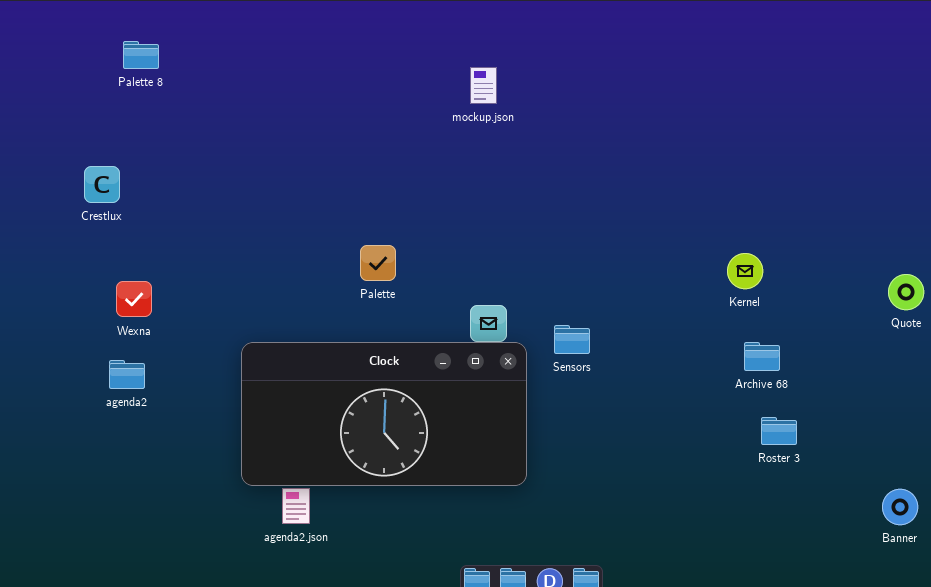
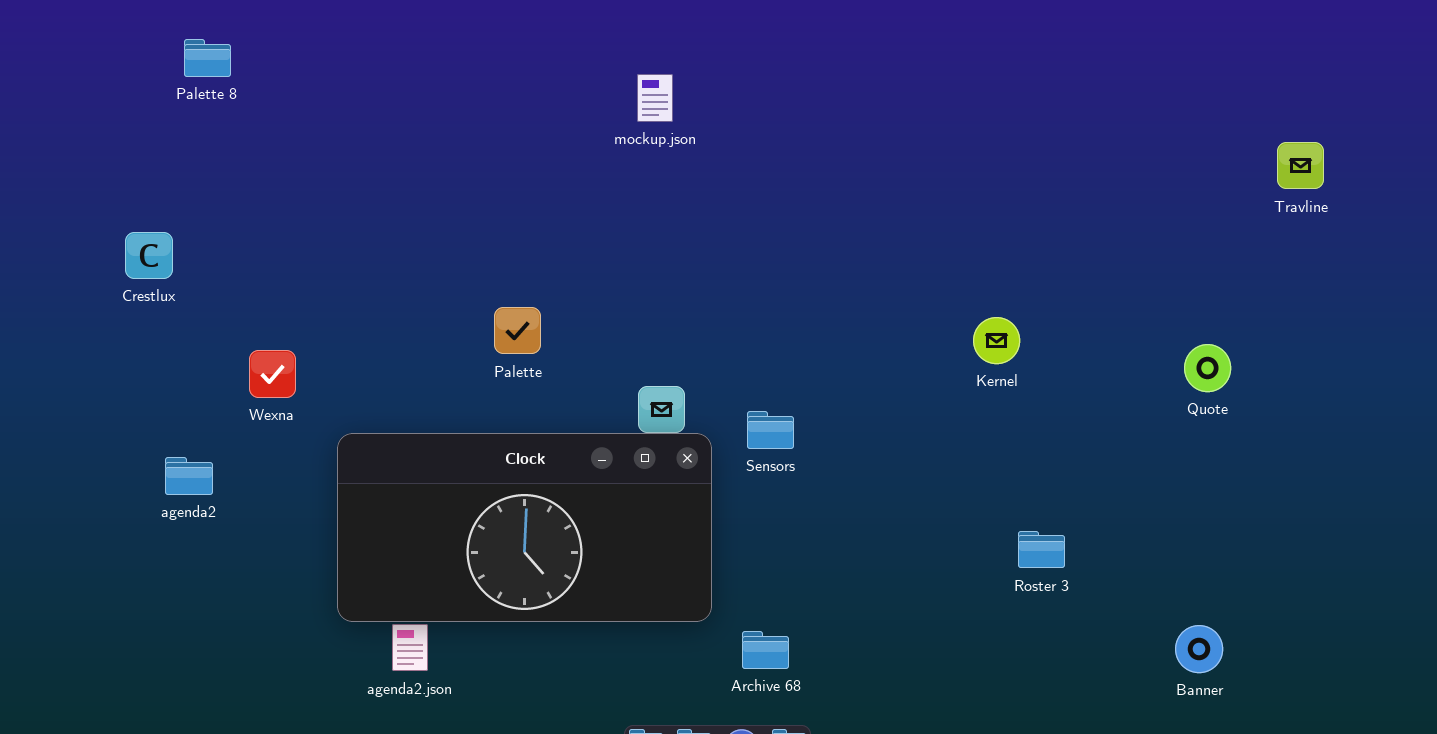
Crestlux: [84,166,120,203] -> [125,232,173,279], moved
Wexna: [116,281,152,317] -> [249,350,296,398], moved
Archive 68: [744,342,780,371] -> [742,631,789,669], moved

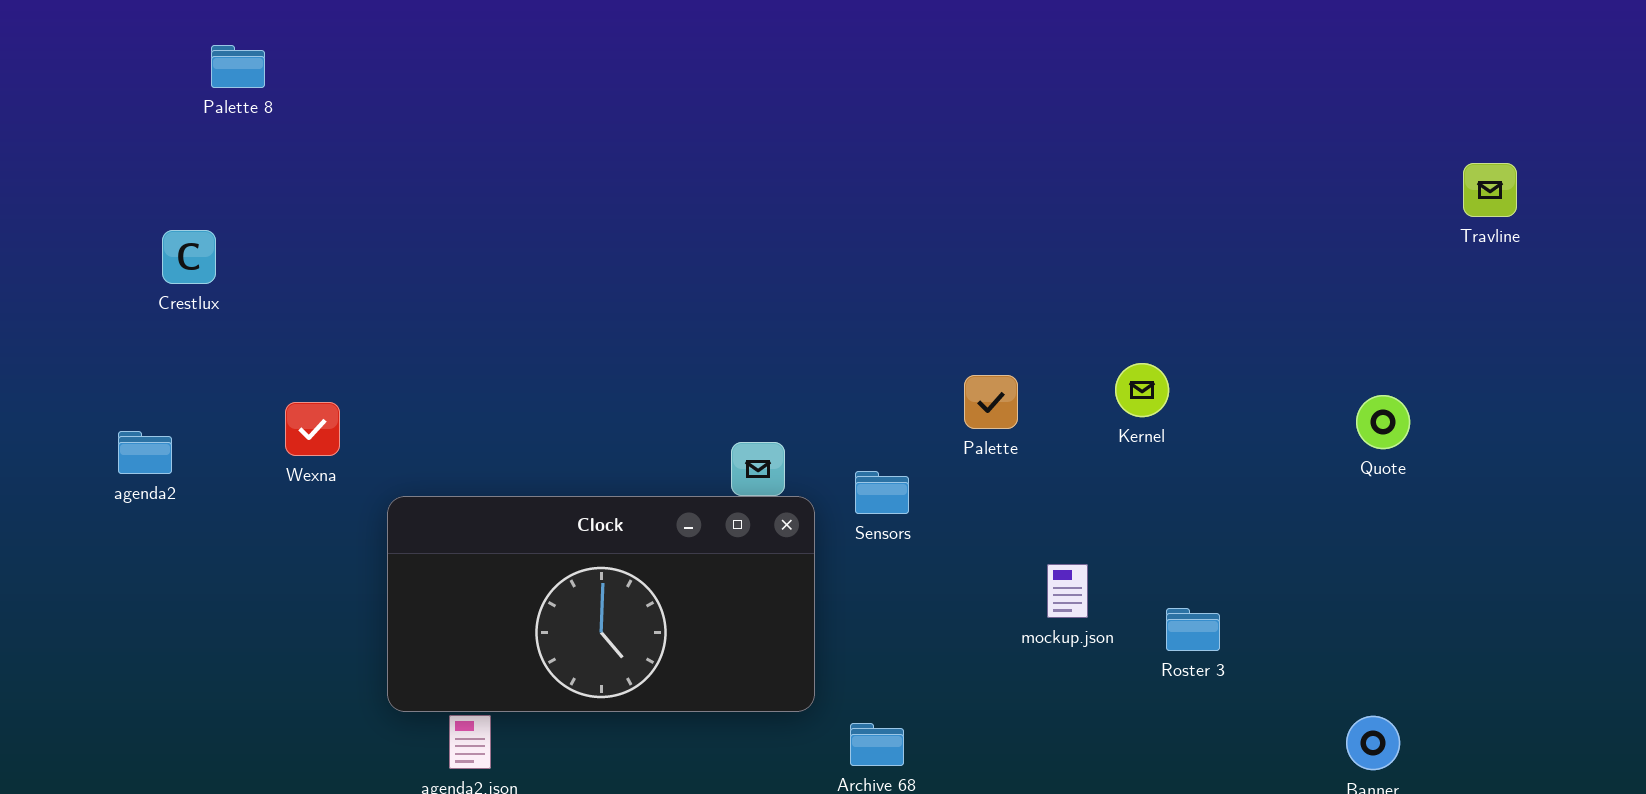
mockup.json: [637,74,673,122] -> [1047,564,1088,618], moved
Crestlux: [125,232,173,279] -> [162,230,216,284], moved
Palette: [494,307,541,354] -> [964,375,1018,429], moved
agenda2: [165,457,213,495] -> [118,431,172,474], moved

